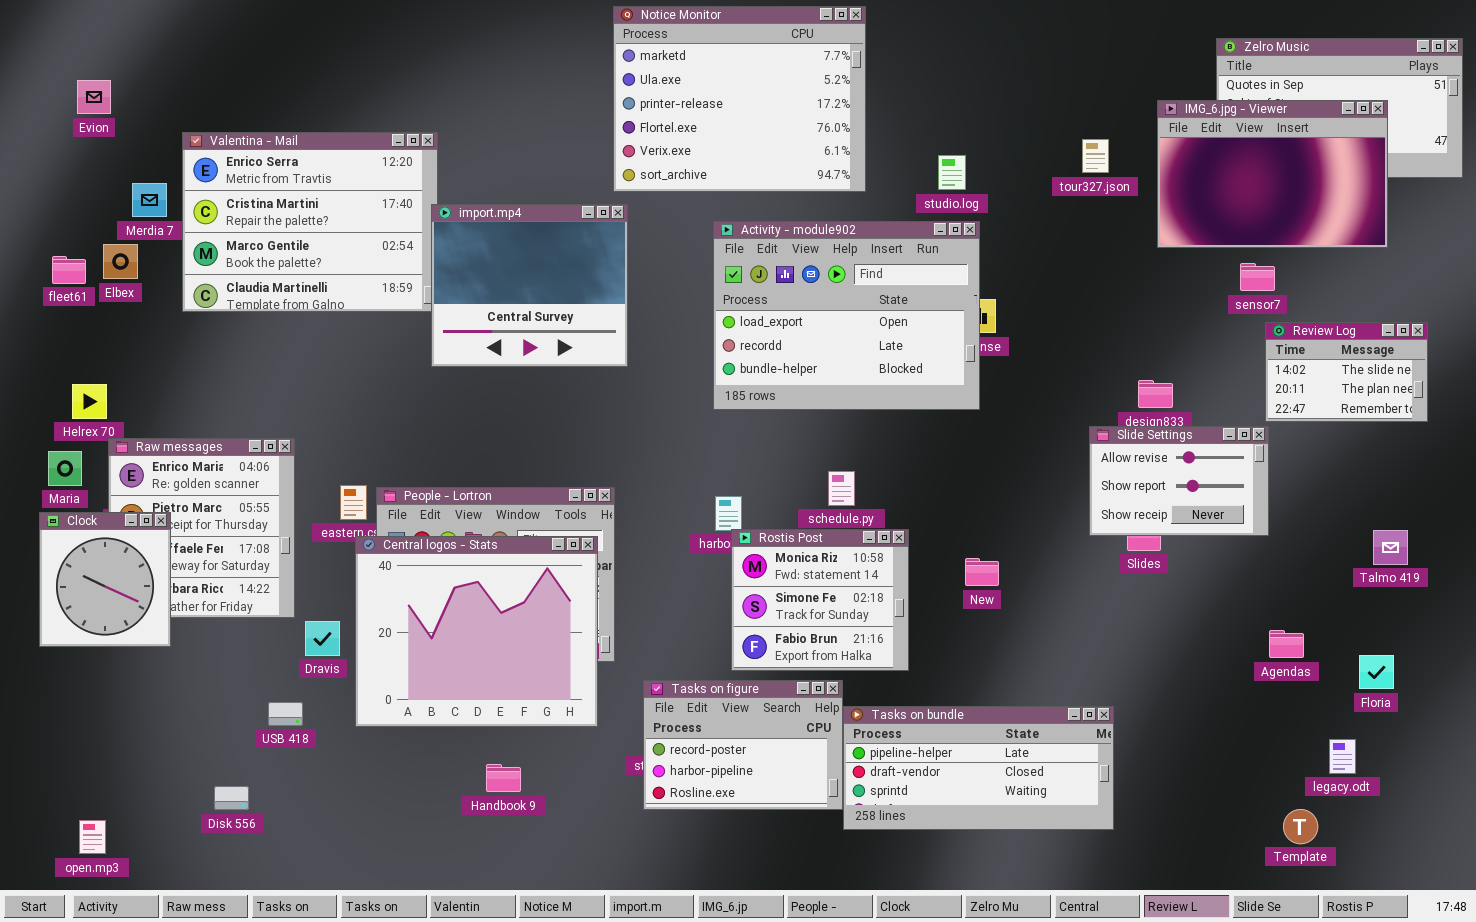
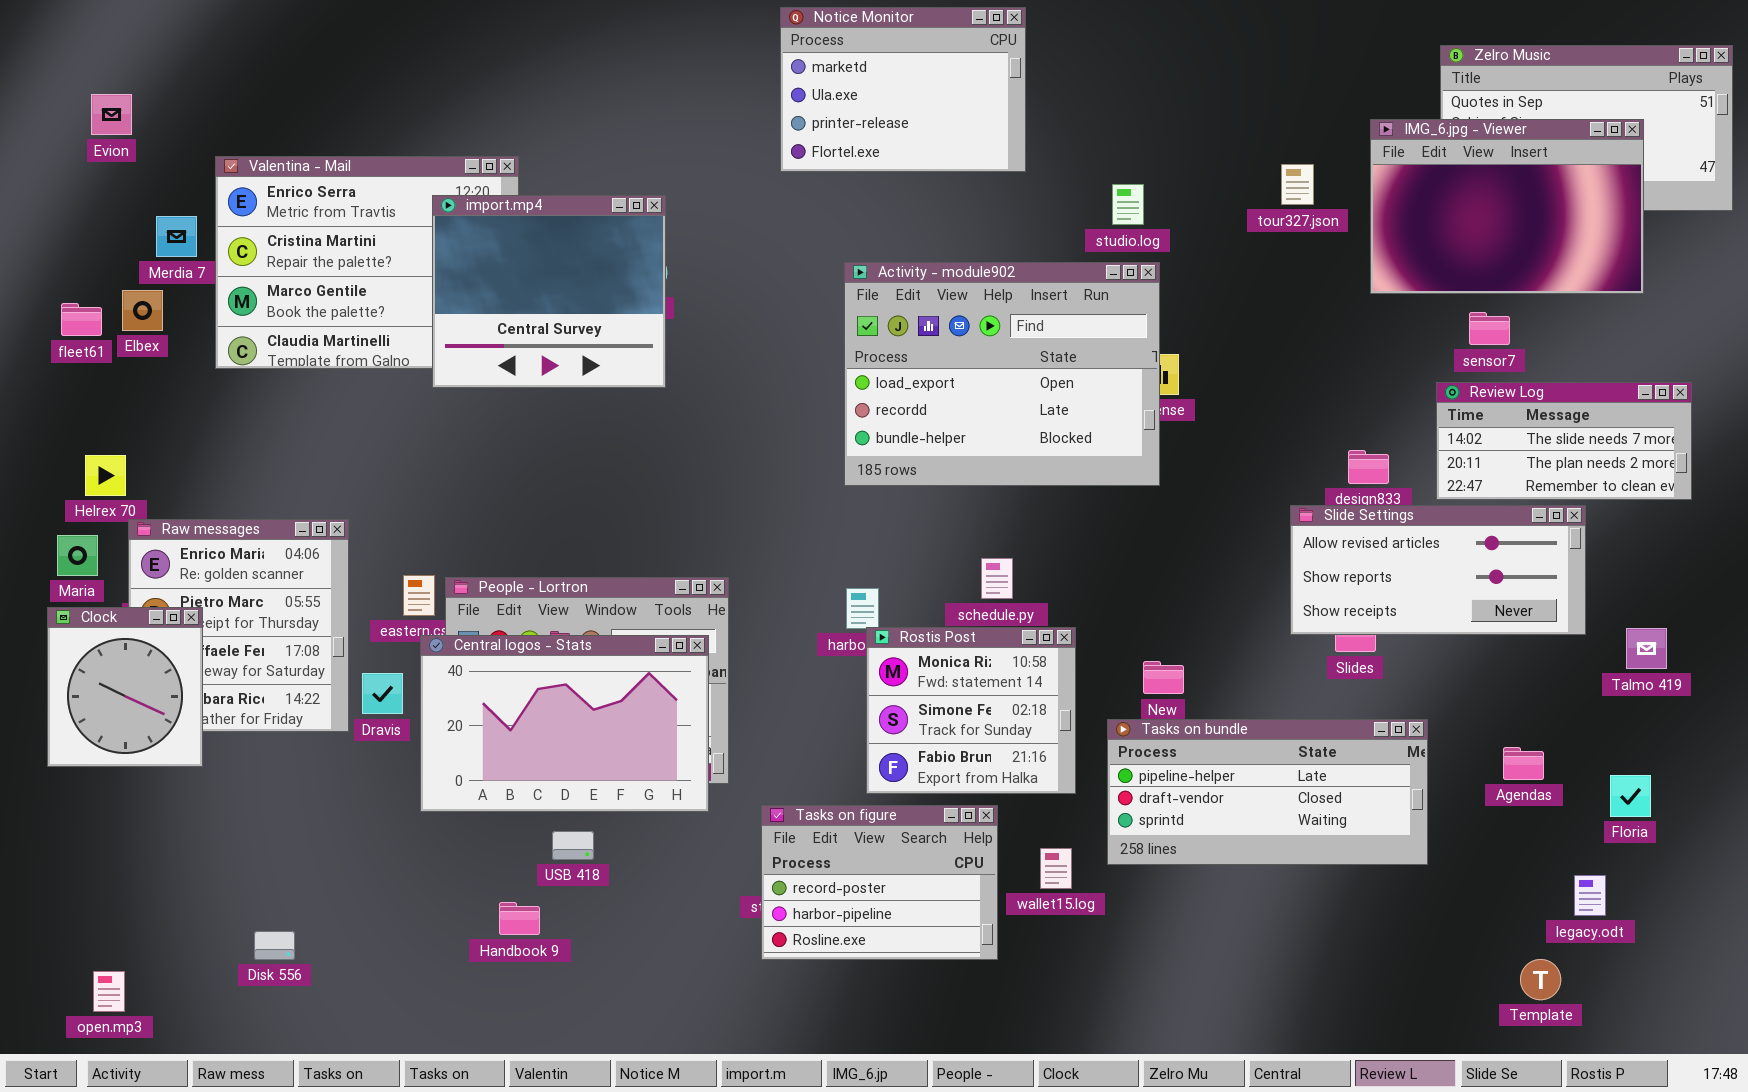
Notice Monitor: [613,6,866,192] -> [780,7,1026,172], resized
import.mp4: [431,204,628,367] -> [432,195,666,388], moved
Review Log: [1265,322,1428,422] -> [1436,382,1692,500], resized
Slide Settings: [1089,426,1269,536] -> [1290,505,1586,635], resized
Central logos - Stats: [355,536,598,727] -> [420,635,709,812], resized
Dravis: [305,621,340,656] -> [362,673,403,714], moved
USB 418: [268,702,303,726] -> [552,831,594,860], moved
Tasks on bundle: [843,706,1114,830] -> [1107,719,1428,865], moved
Handbook 9: [486,764,521,792] -> [499,902,540,935], moved

